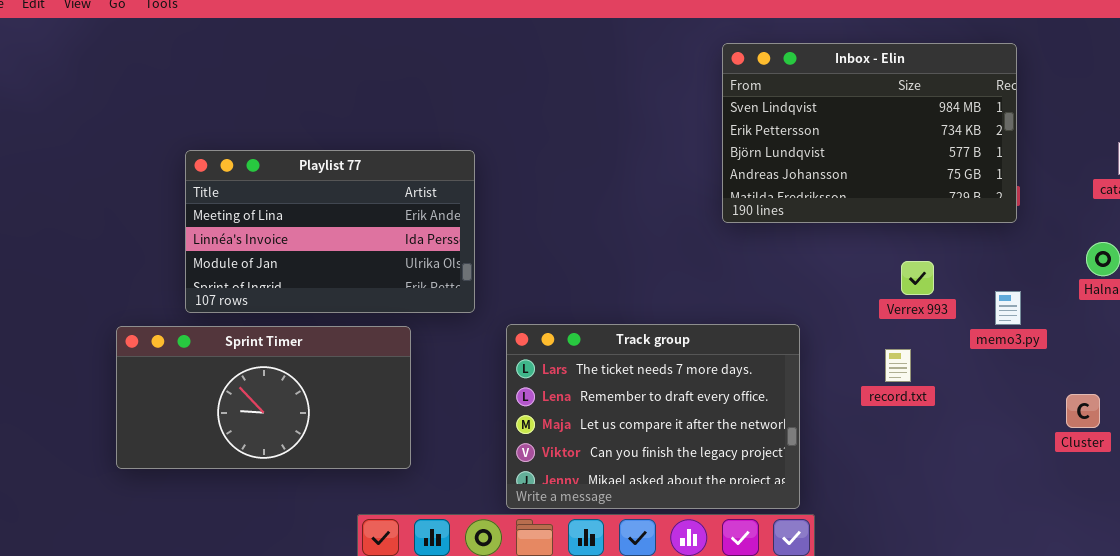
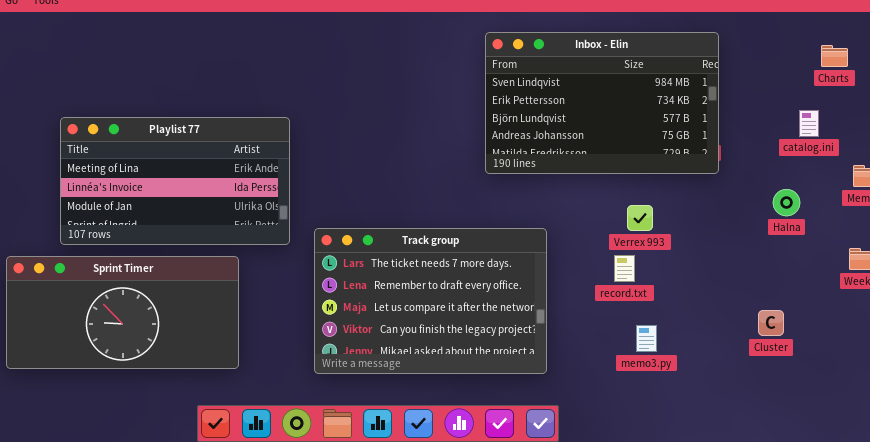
memo3.py: [995,291,1021,325] -> [636,325,657,352], moved
Track group: [506,324,800,509] -> [314,228,547,374], moved
record.txt: [885,349,911,382] -> [614,255,635,282], moved

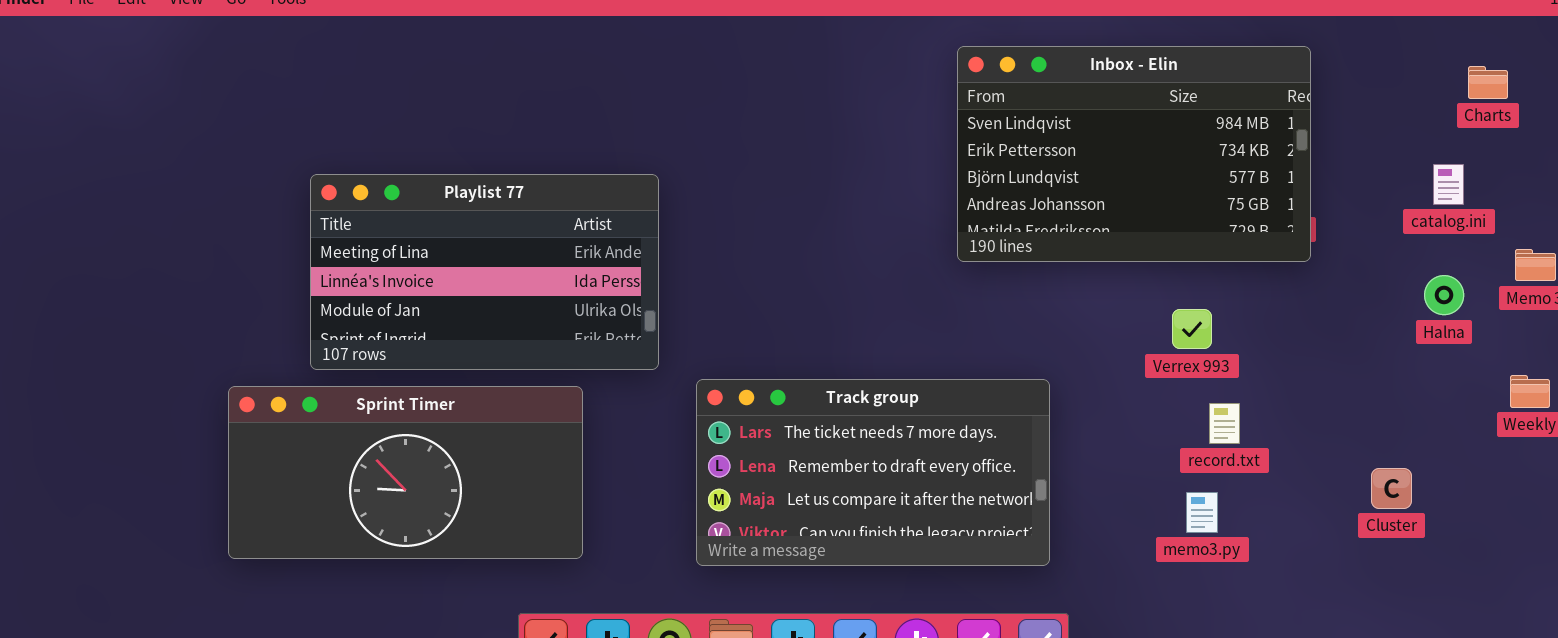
Halna: [773,189,800,216] -> [1424,275,1464,315], moved
Track group: [314,228,547,374] -> [696,379,1050,566], resized
record.txt: [614,255,635,282] -> [1209,403,1240,444], moved

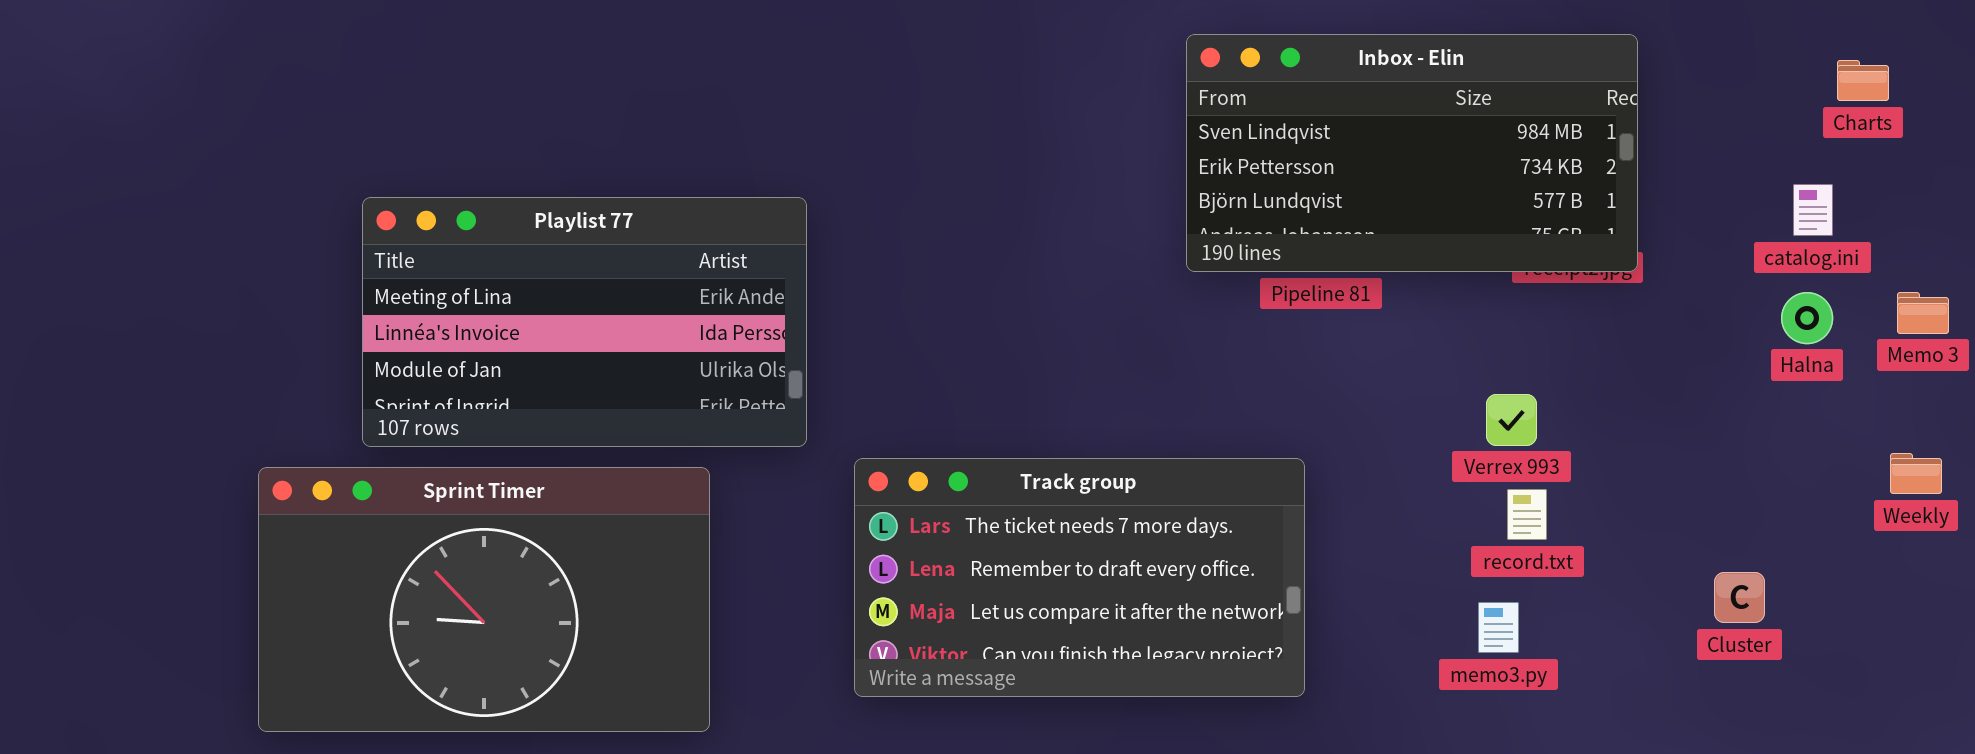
Inbox - Elin: [957,46,1311,262] -> [1186,34,1638,272], resized
Halna: [1424,275,1464,315] -> [1781,292,1833,344], moved
Verrex 993: [1172,309,1212,349] -> [1486,394,1537,446], moved
Sprint Timer: [228,386,583,559] -> [258,467,710,732], resized

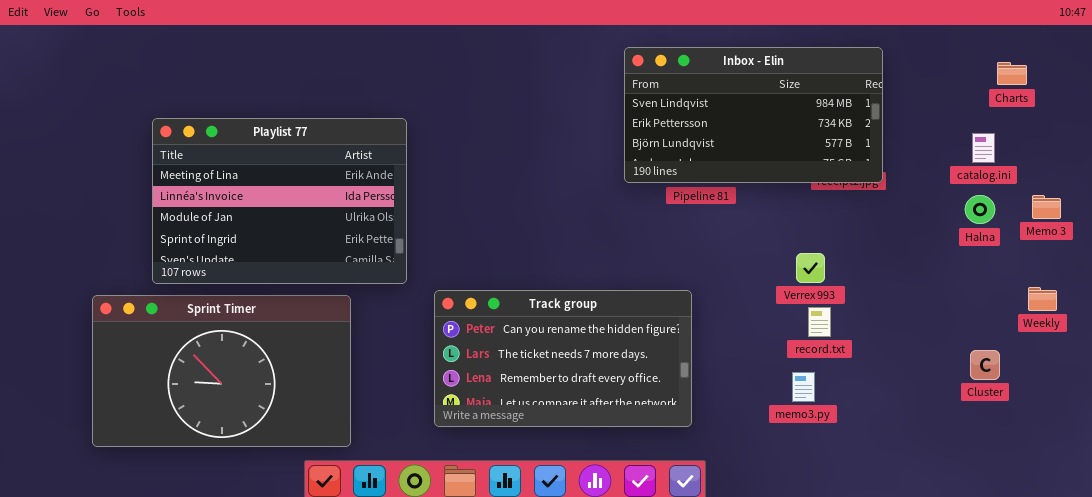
Playlist 77: [362,197,807,447] -> [152,118,407,284], resized
Track group: [854,458,1305,697] -> [434,290,692,427], scrolled up 1 row
Cluster: [1714,572,1765,623] -> [970,350,1000,380], moved

